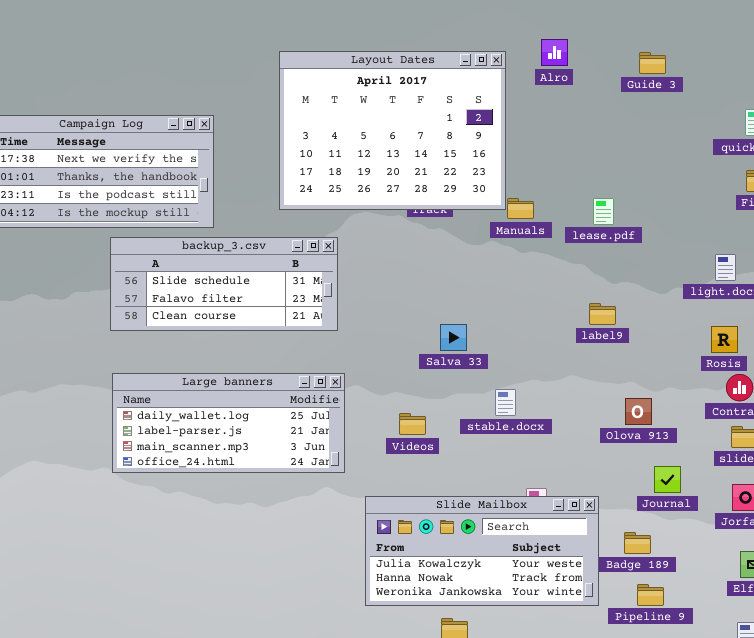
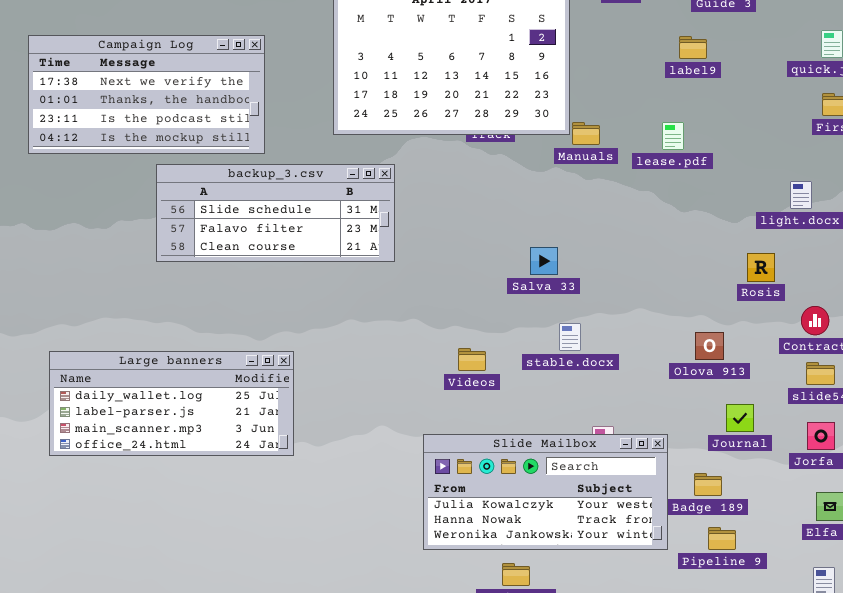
label9: [589,303,616,325] -> [679,36,707,59], moved
Salva 33: [440,324,467,351] -> [530,247,558,275], moved
Rosis: [711,326,738,353] -> [747,253,775,282], moved
Large banners: [112,373,345,473] -> [49,351,294,456], moved

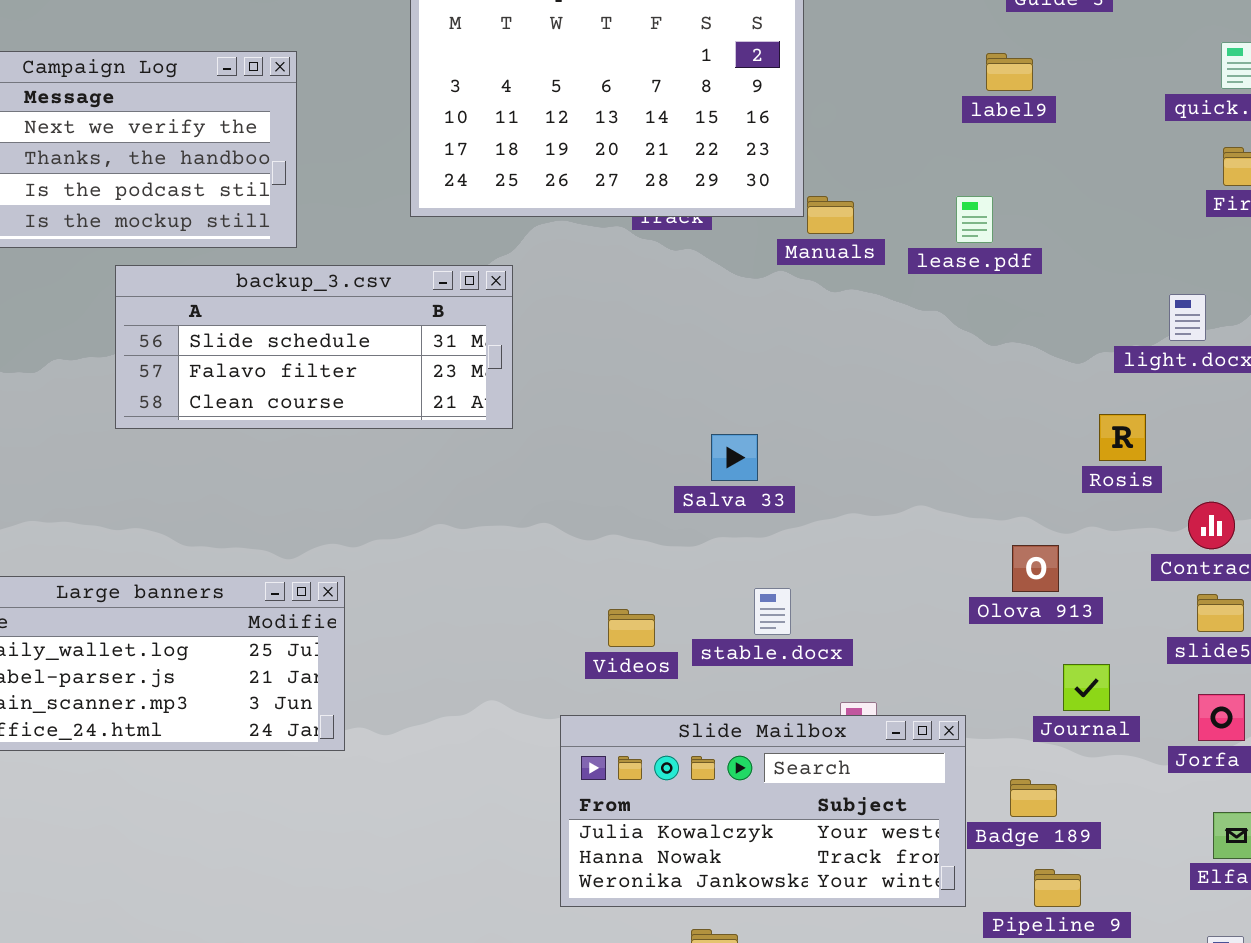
Salva 33: [530,247,558,275] -> [711,434,758,481], moved
stable.docx: [559,323,581,351] -> [754,588,791,635], moved
Videos: [458,348,486,371] -> [608,609,655,647], moved

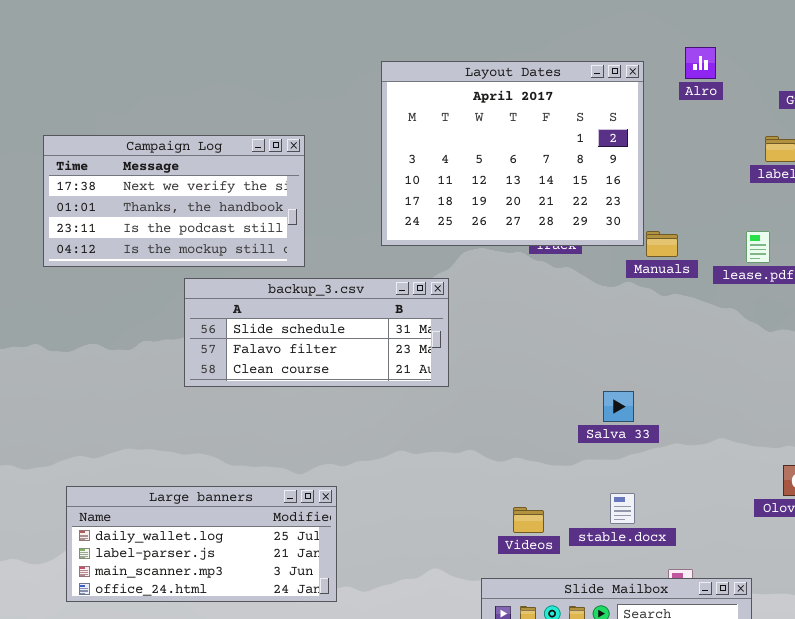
Salva 33: [711,434,758,481] -> [603,391,634,422], moved

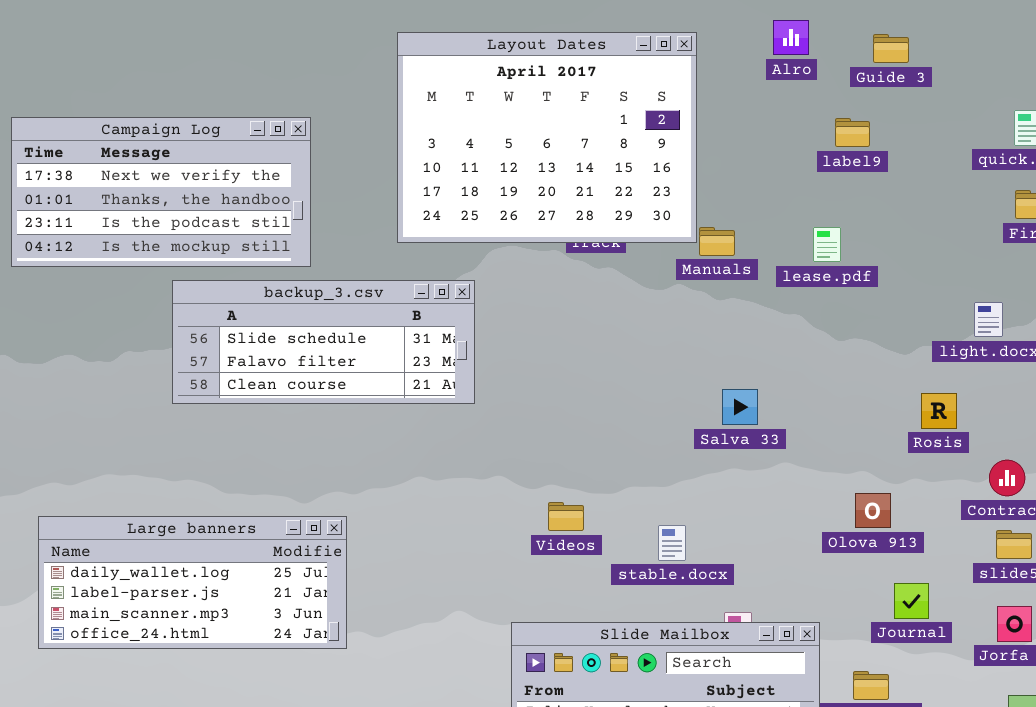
Alro: [685,47,716,79] -> [773,20,809,55], moved
Salva 33: [603,391,634,422] -> [722,389,758,425], moved
Videos: [513,507,544,533] -> [548,502,584,531], moved

